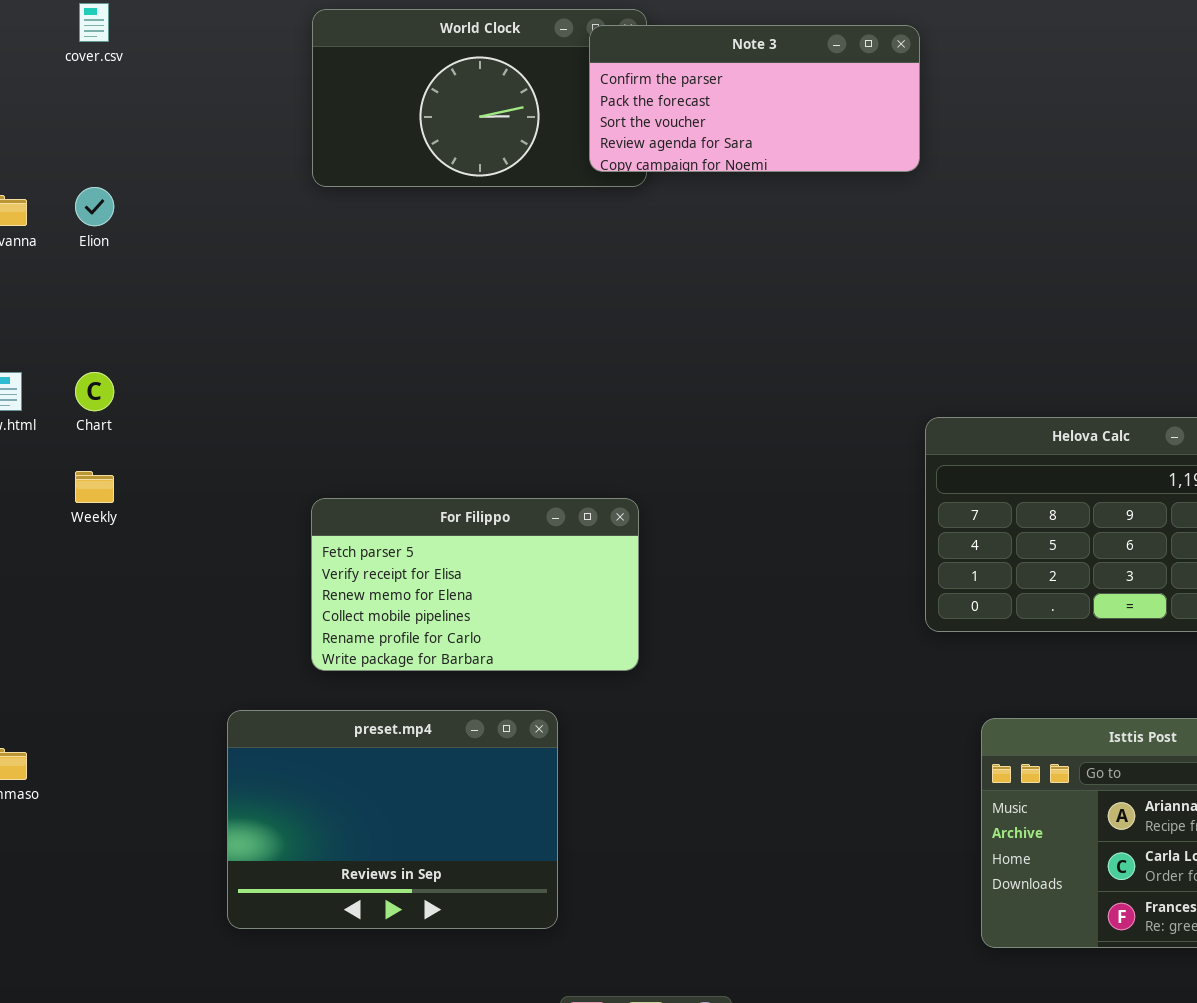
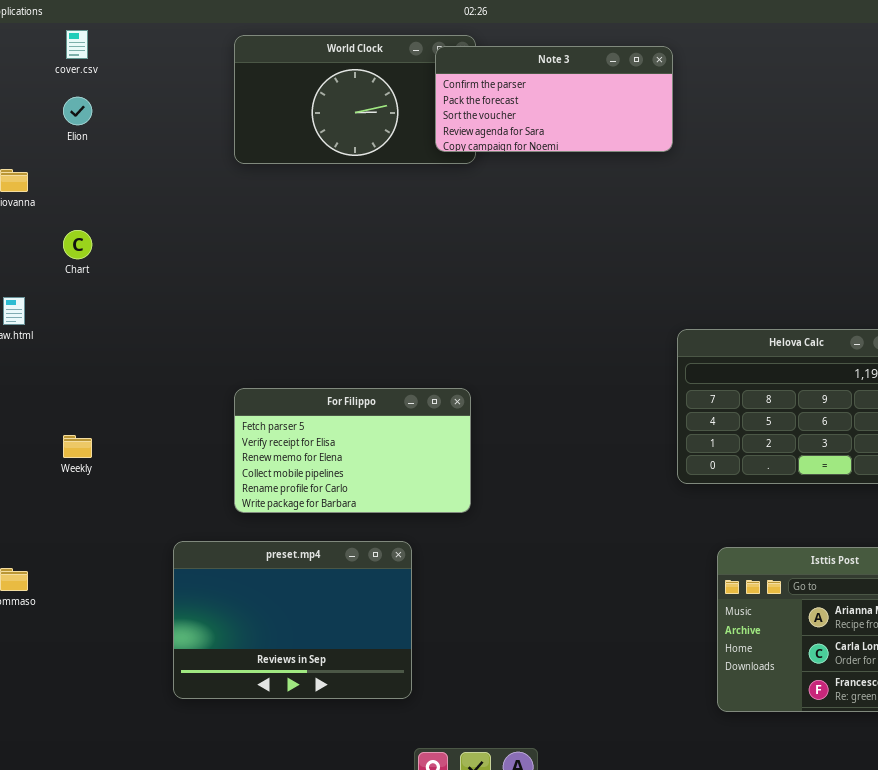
Elion: [75,187,114,226] -> [63,97,92,125], moved
Chart: [75,372,114,411] -> [63,230,92,259], moved
Weekly: [75,471,114,503] -> [63,435,92,458], moved

